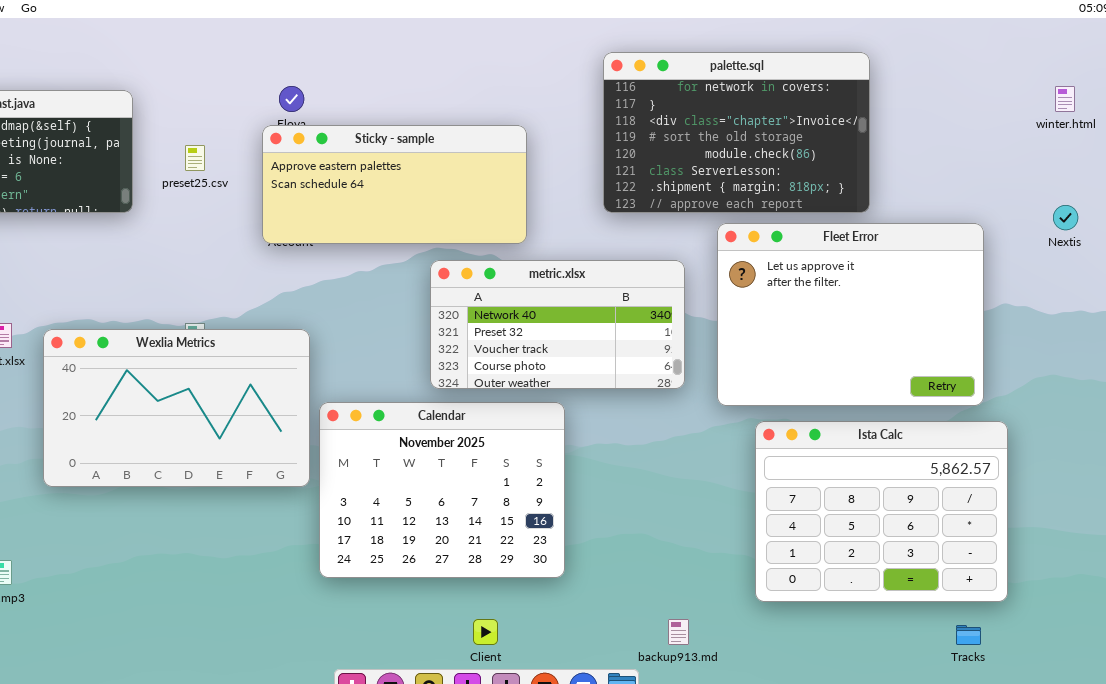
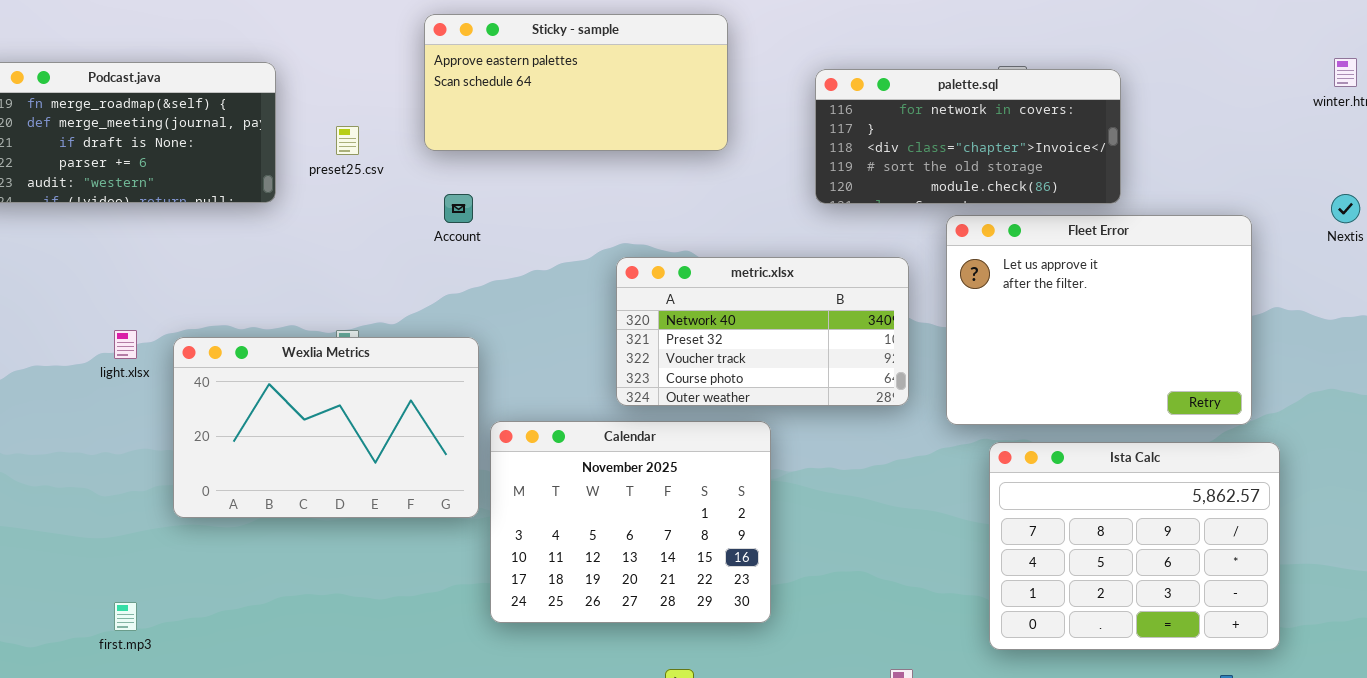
palette.sql: [603,52,870,213] -> [815,69,1121,204], resized
Sticky - sample: [262,125,527,244] -> [424,14,728,151], moved

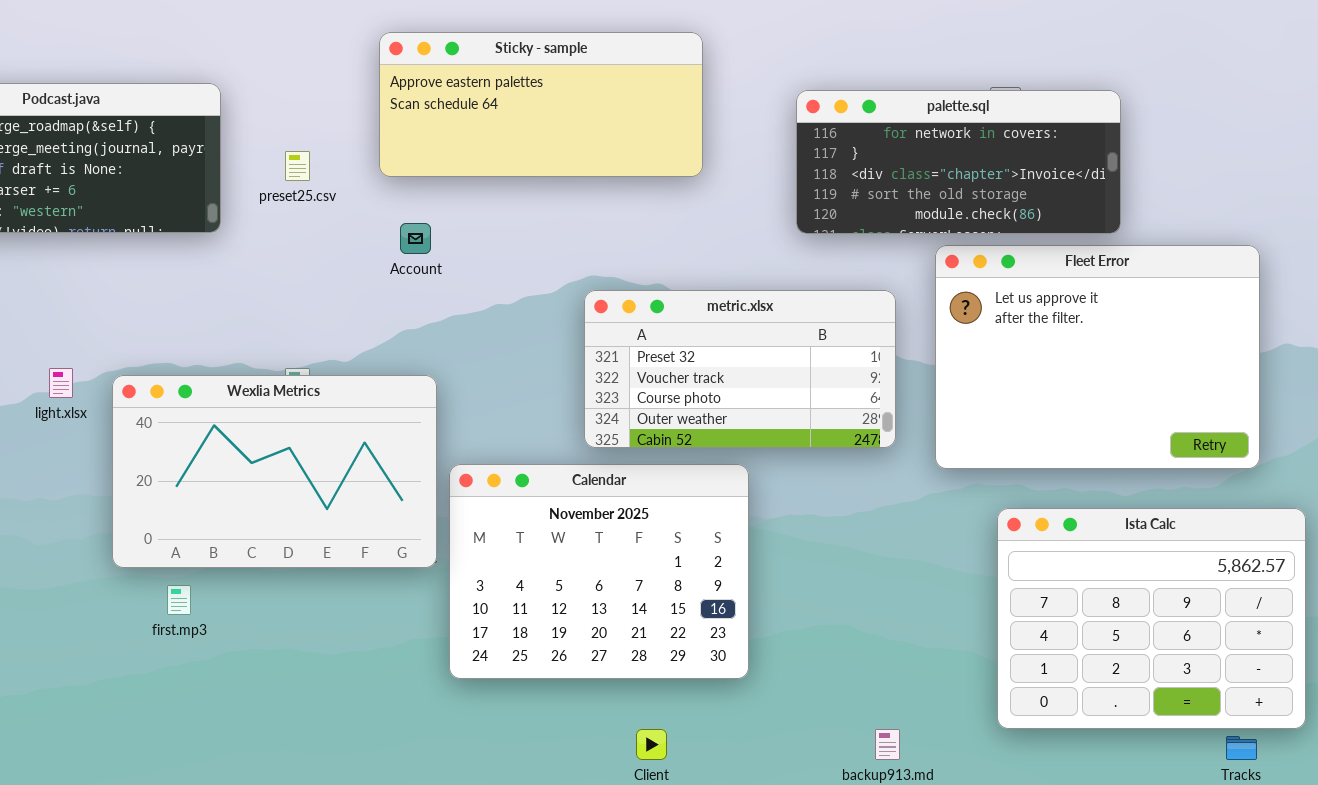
metric.xlsx: [616,257,909,406] -> [584,290,896,448], scrolled down 1 row
Ista Calc: [989,442,1280,650] -> [997,508,1306,729], moved
first.mp3: [114,602,137,631] -> [167,585,191,615], moved

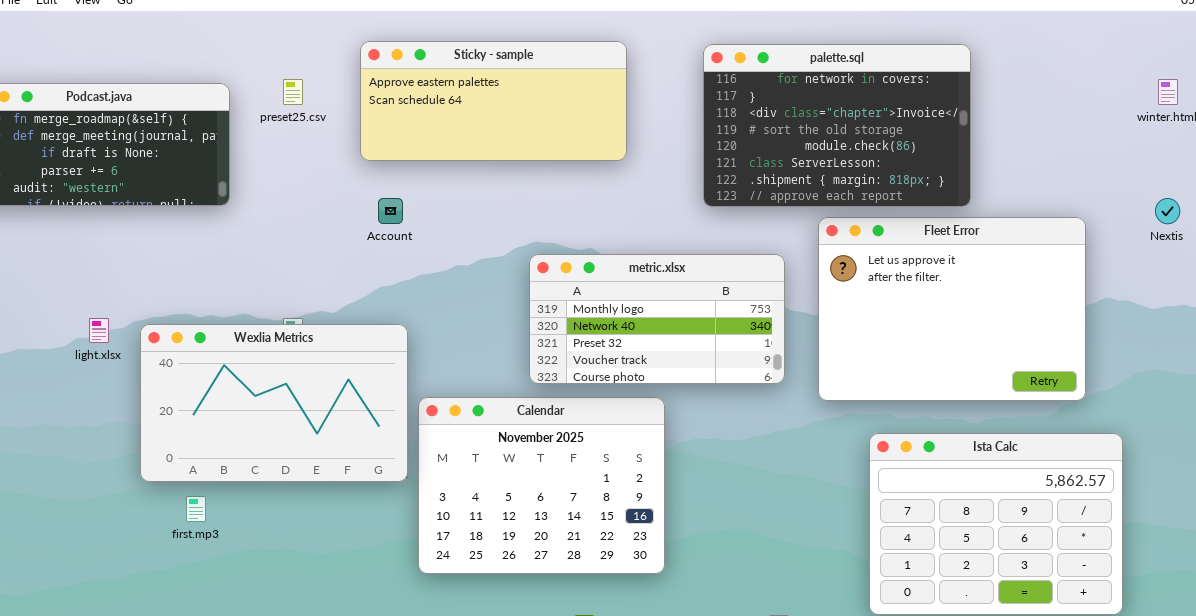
palette.sql: [796,90,1121,234] -> [703,44,971,207], resized
preset25.csv: [285,151,310,181] -> [283,79,303,105], moved
metric.xlsx: [584,290,896,448] -> [529,254,785,384], scrolled up 2 rows

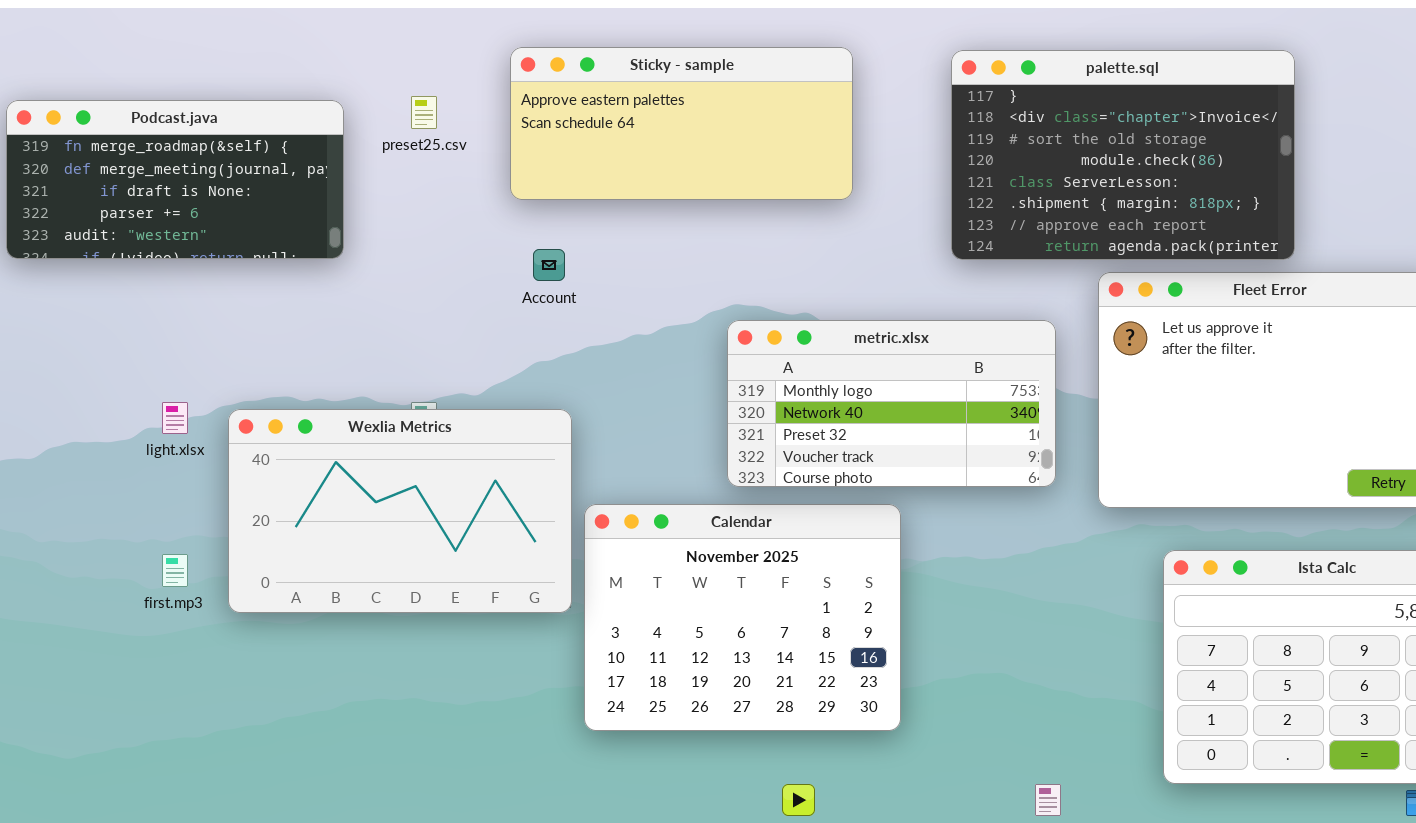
palette.sql: [703,44,971,207] -> [951,50,1295,260], scrolled down 1 row
first.mp3: [186,496,206,522] -> [162,554,188,587], moved

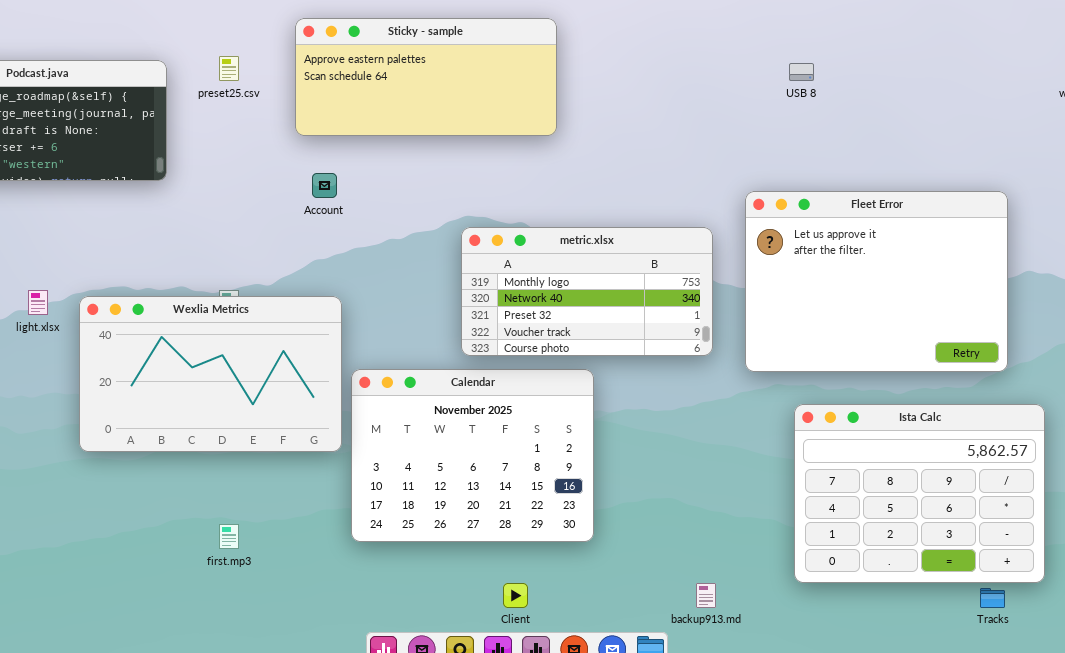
palette.sql: [951,50,1295,260] -> none, closed
first.mp3: [162,554,188,587] -> [219,524,239,549], moved

